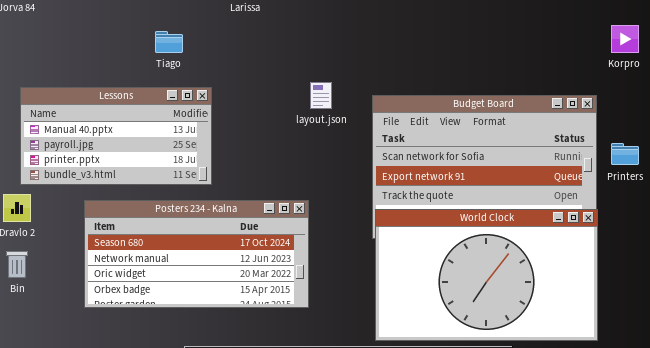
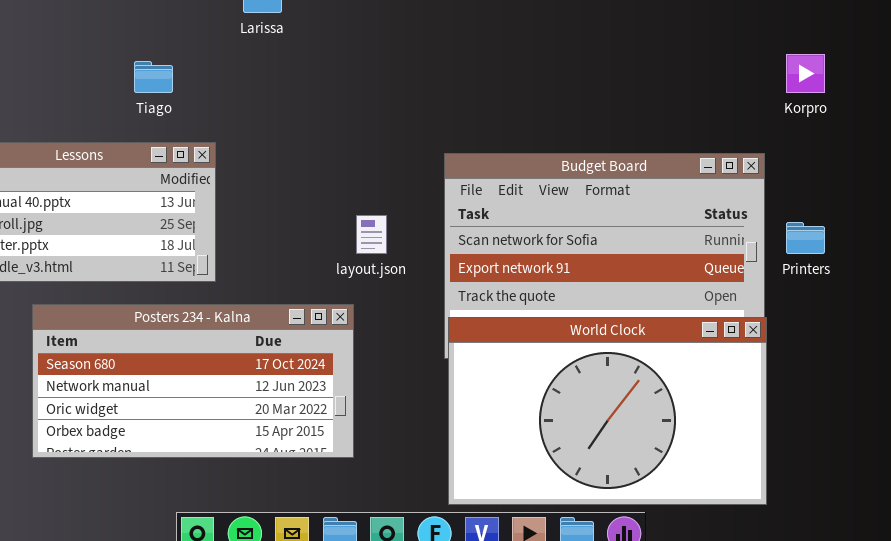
layout.json: [310,82,332,109] -> [356,215,387,254], moved

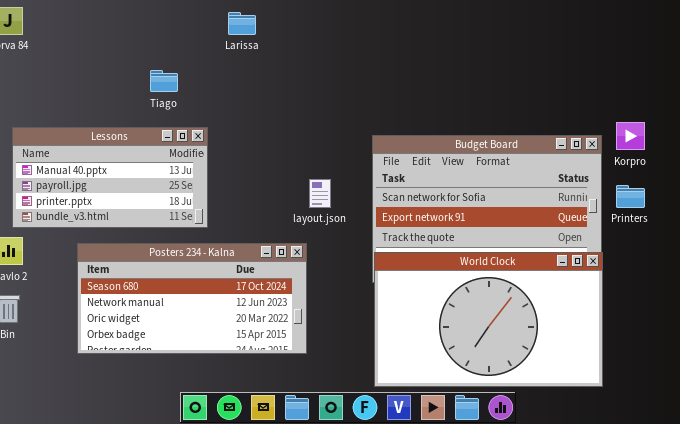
Korpro: [786,54,825,93] -> [616,122,645,150], moved

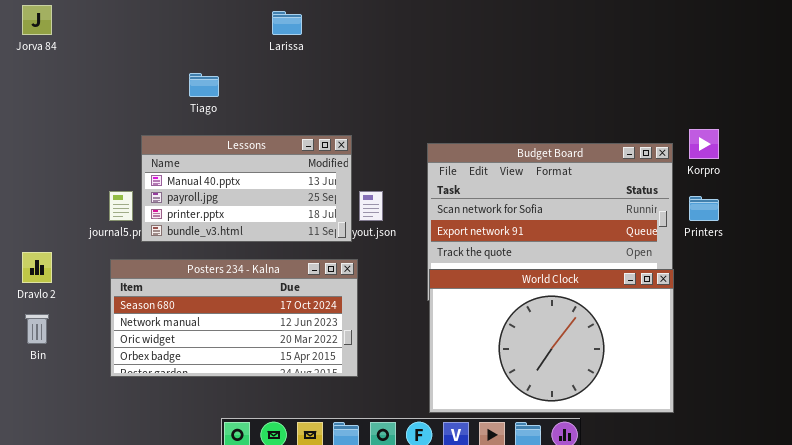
Lessons: [12,127,208,228] -> [141,135,352,242], moved

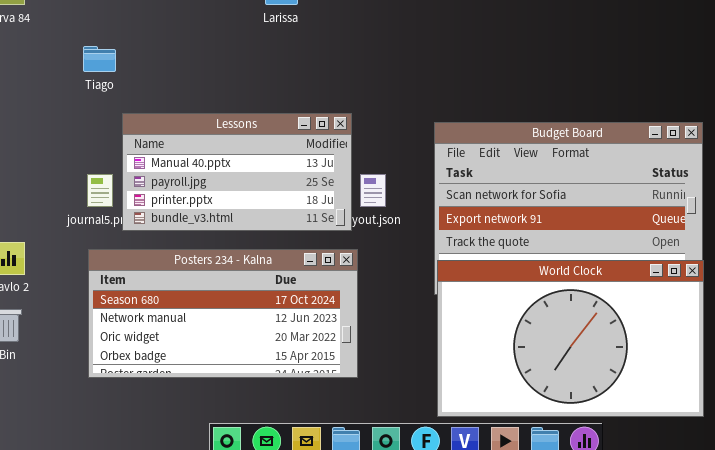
Tiago: [189,73,219,97] -> [83,46,116,72], moved

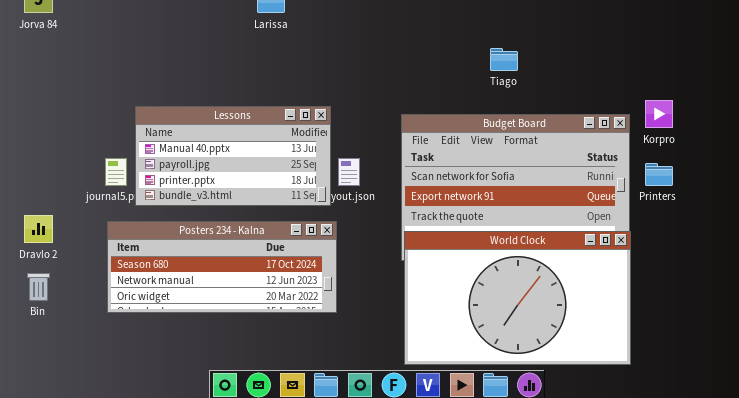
Tiago: [83,46,116,72] -> [490,48,518,71], moved
Posters 234 - Kalna: [88,249,358,378] -> [107,221,337,313], resized

